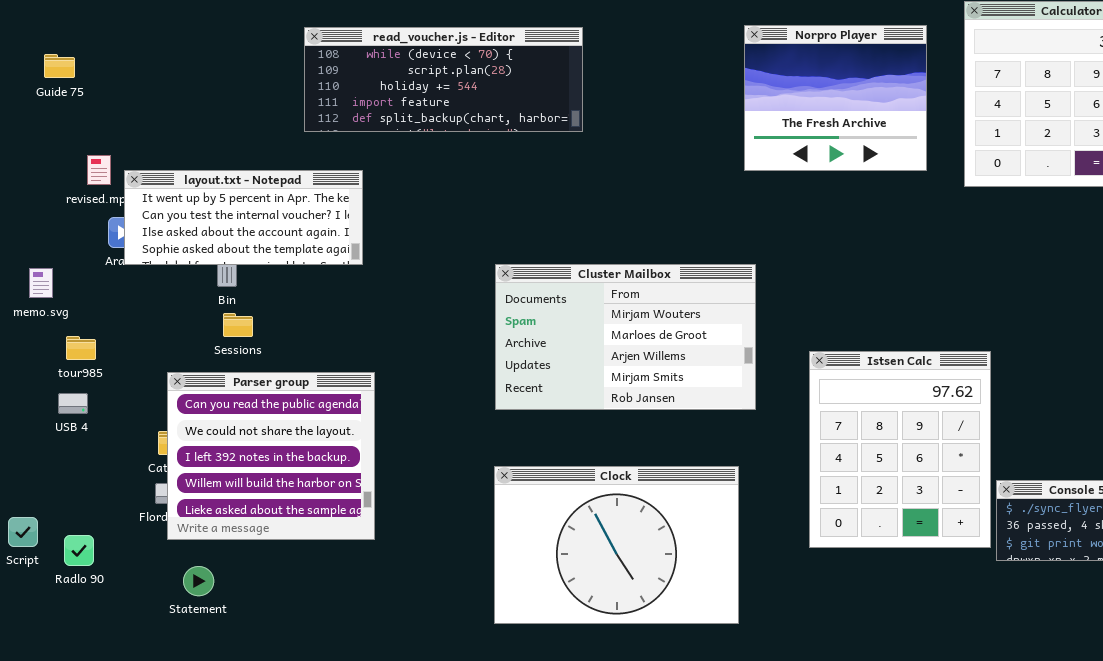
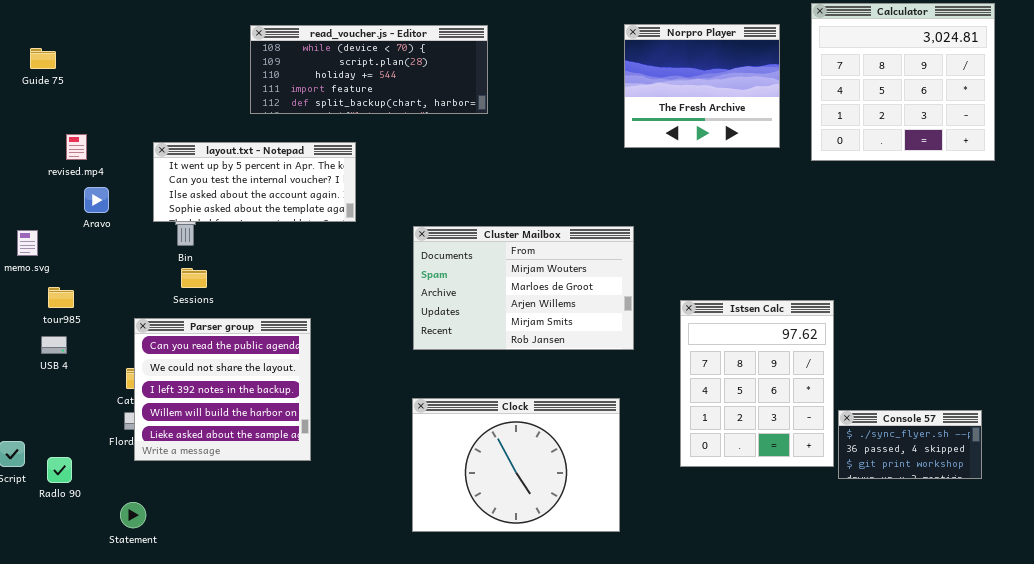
layout.txt - Notepad: [124,170,363,265] -> [153,142,356,222], moved
Statement: [183,566,214,596] -> [120,502,146,528], moved

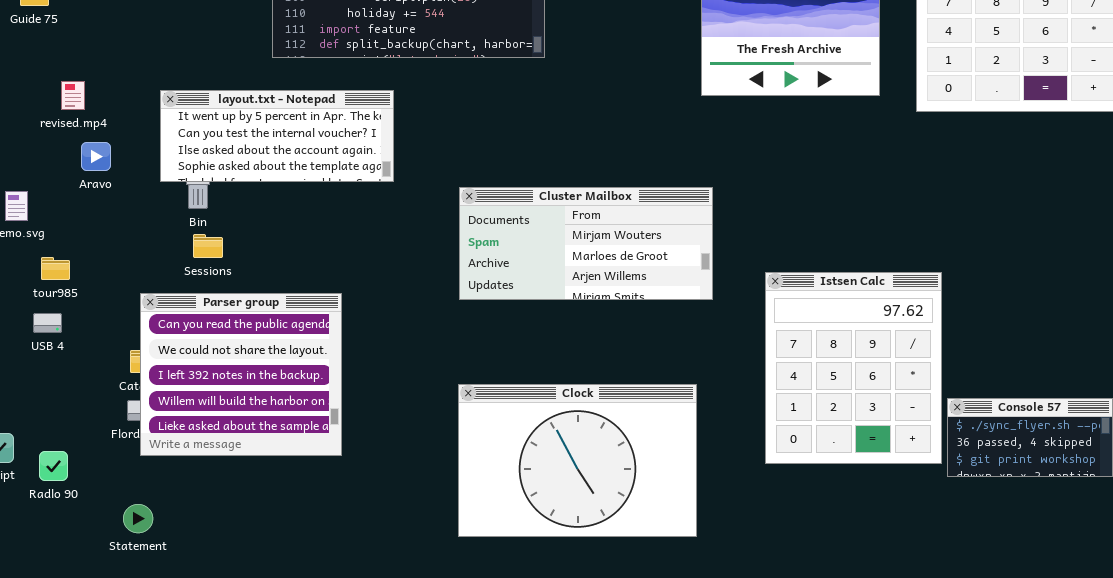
Cluster Mailbox: [413,226,634,350] -> [459,187,713,300], resized

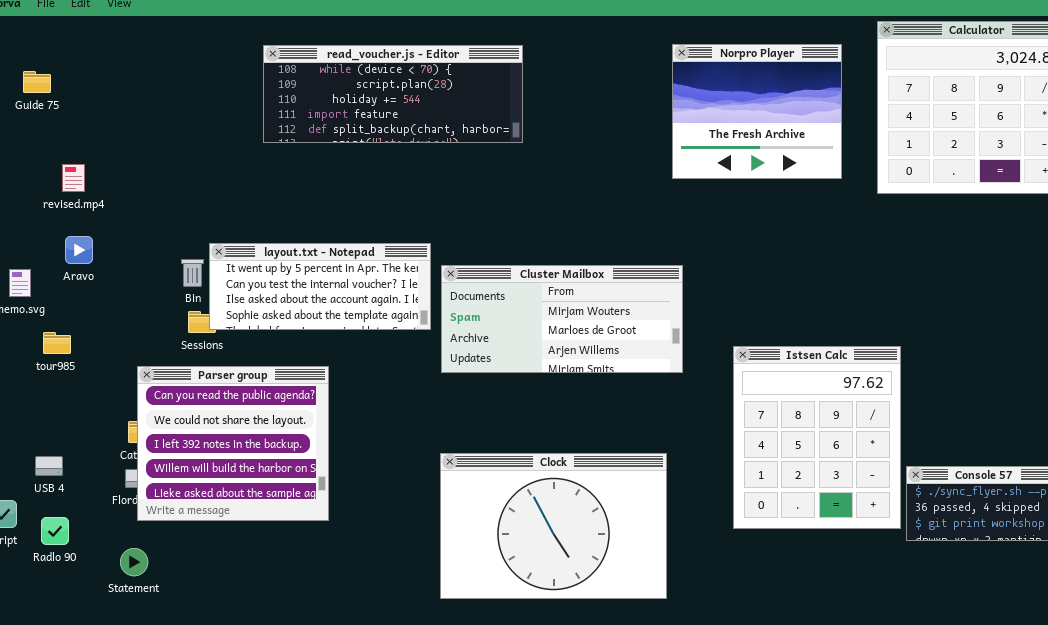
layout.txt - Notepad: [160,90,394,182] -> [209,243,431,330], moved
Aravo: [81,142,111,171] -> [65,236,93,264], moved
USB 4: [33,313,62,333] -> [35,456,63,476], moved
Statement: [123,504,153,533] -> [120,548,148,576], moved

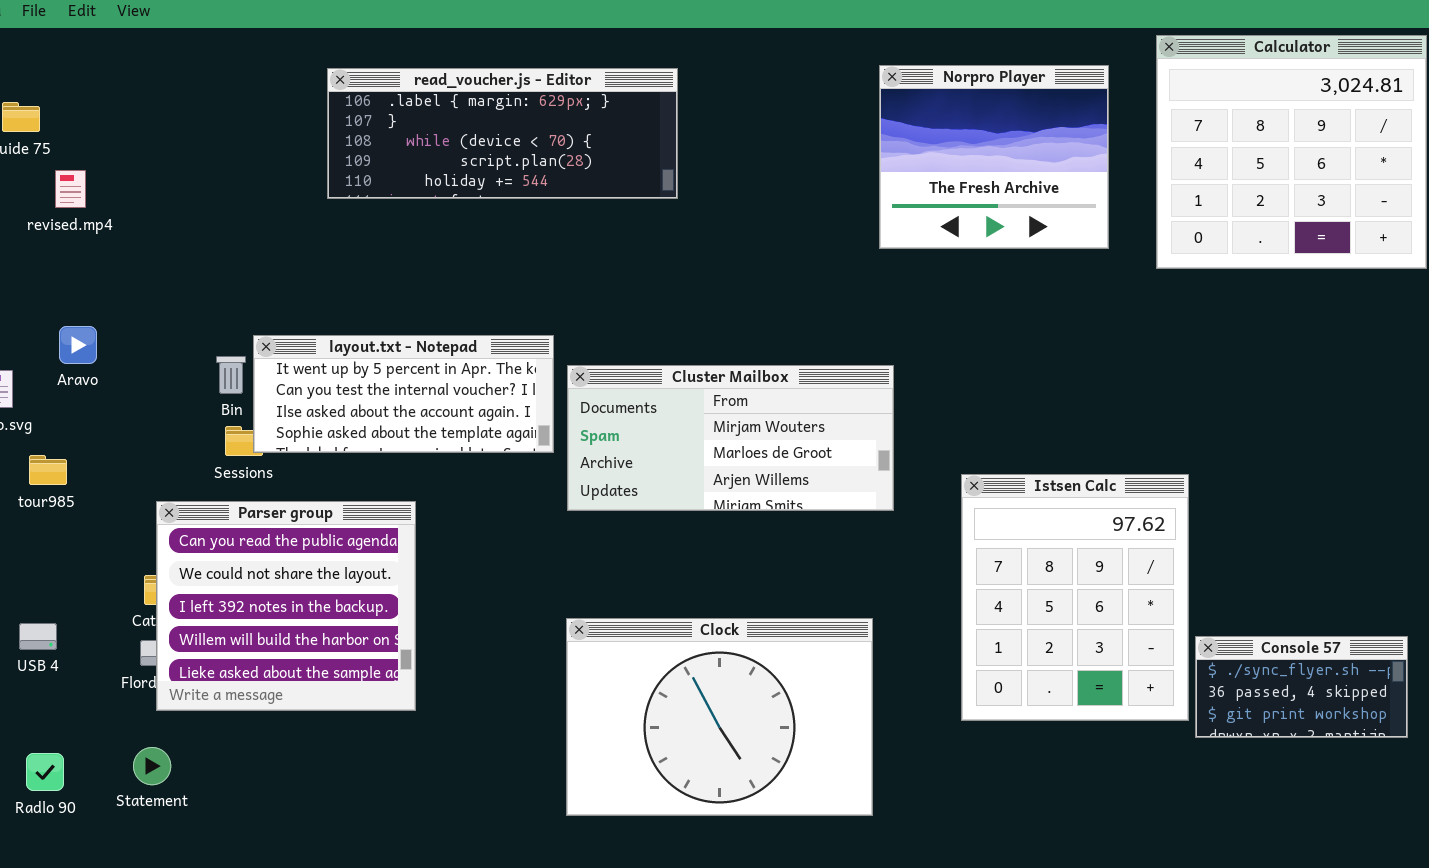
read_voucher.js - Editor: [263,45,523,143] -> [327,68,678,199], scrolled up 2 rows
revised.mp4: [62,164,85,192] -> [55,170,86,208], moved
Radlo 90: [41,517,69,545] -> [26,753,64,791], moved

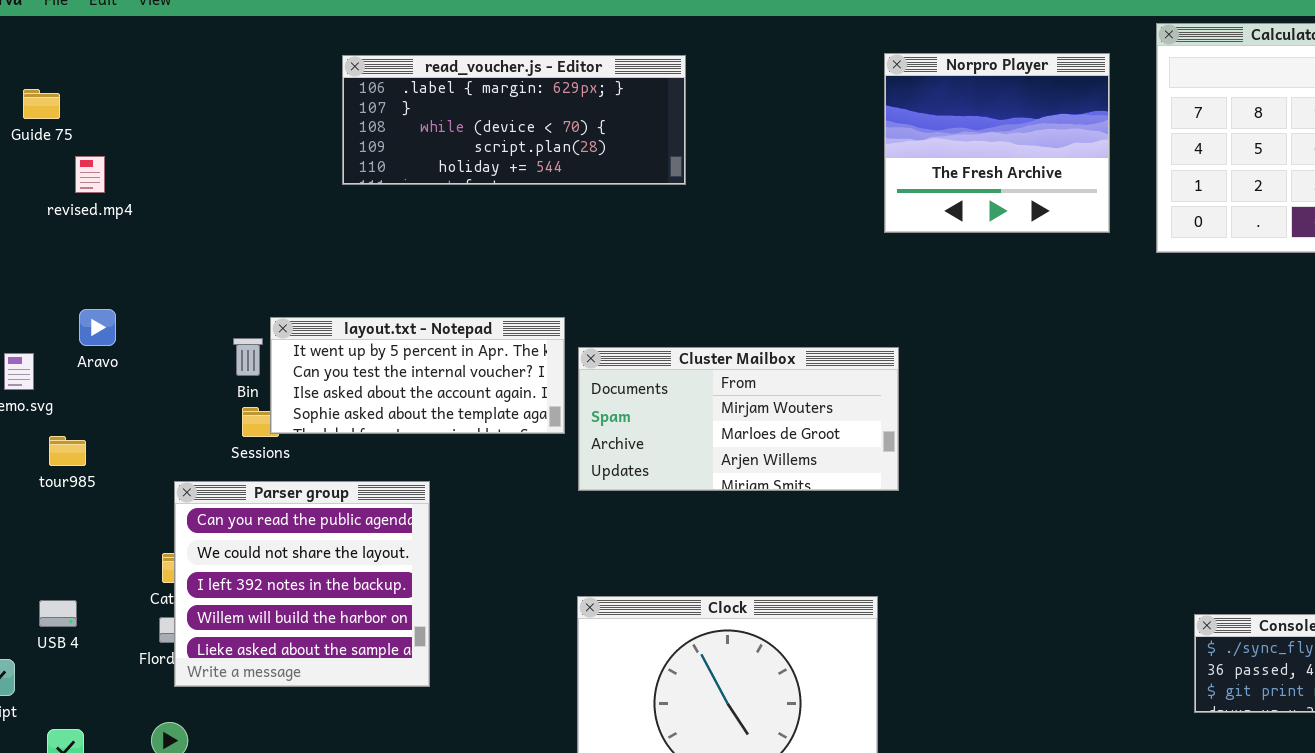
Istsen Calc: [961,474,1189,721] -> none, closed

